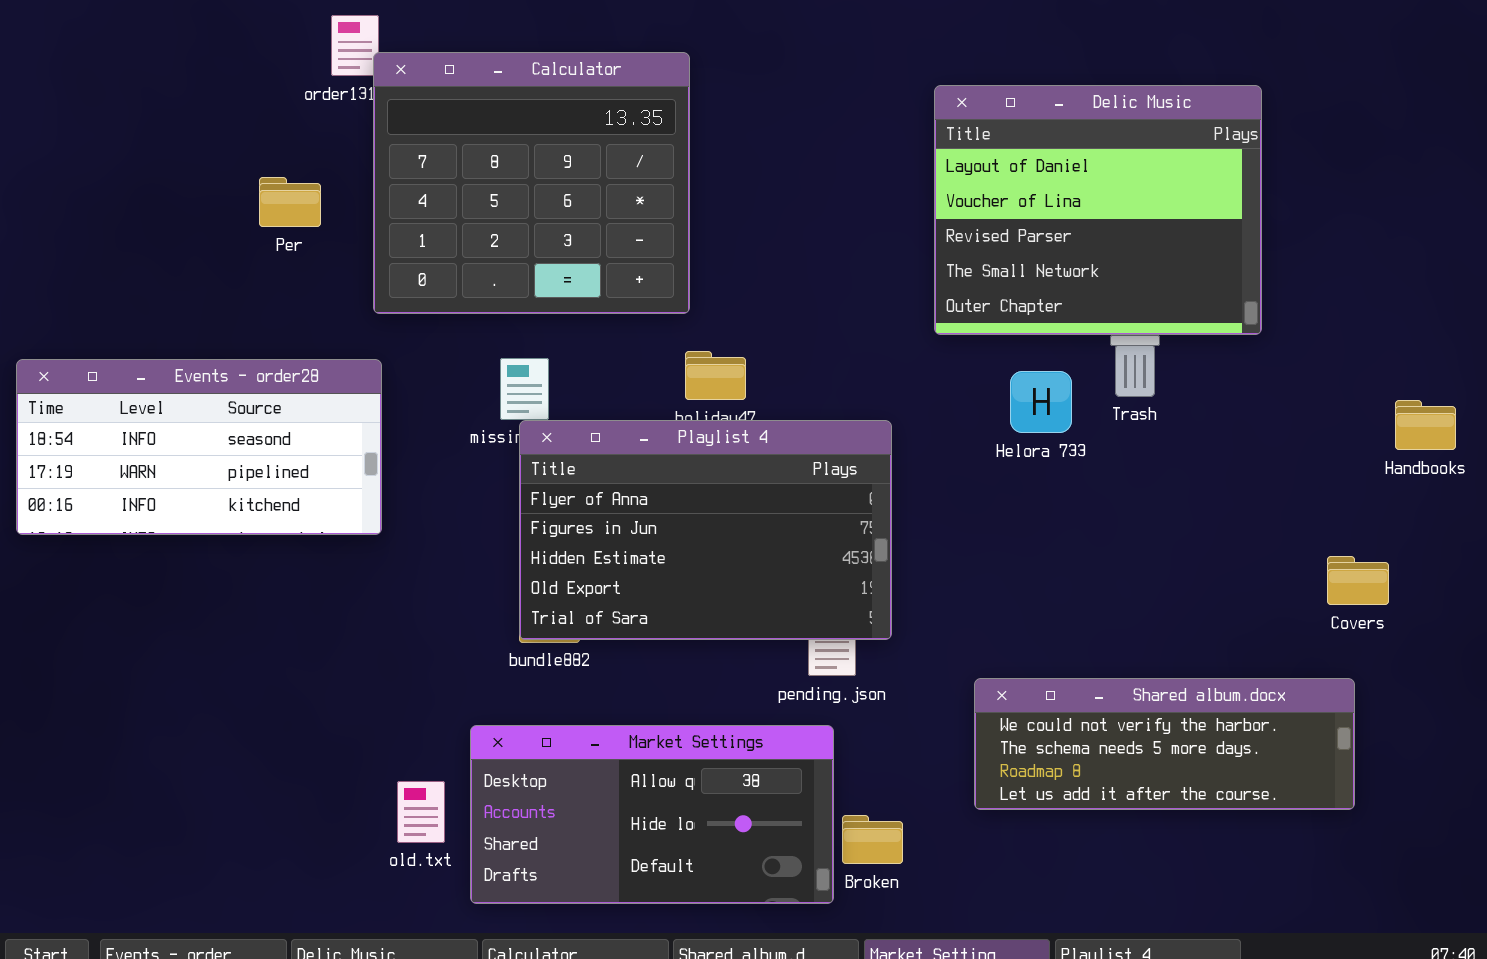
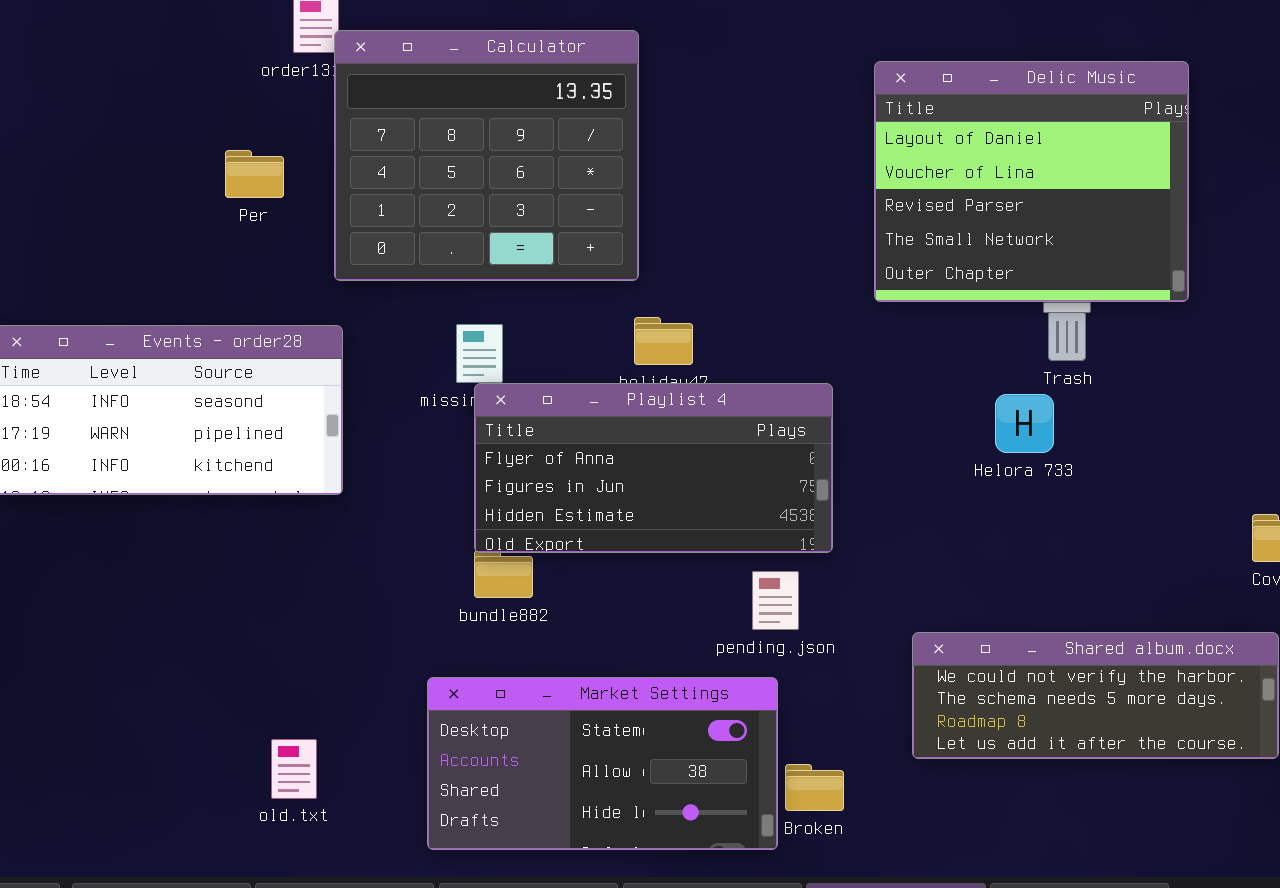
Helora 733: [1010,371,1072,433] -> [995,394,1054,453], moved
Playlist 4: [519,420,892,640] -> [474,383,833,553], resized
Market Settings: [470,725,834,904] -> [427,677,778,850], scrolled up 1 row
old.txt: [397,781,445,843] -> [271,739,317,799], moved

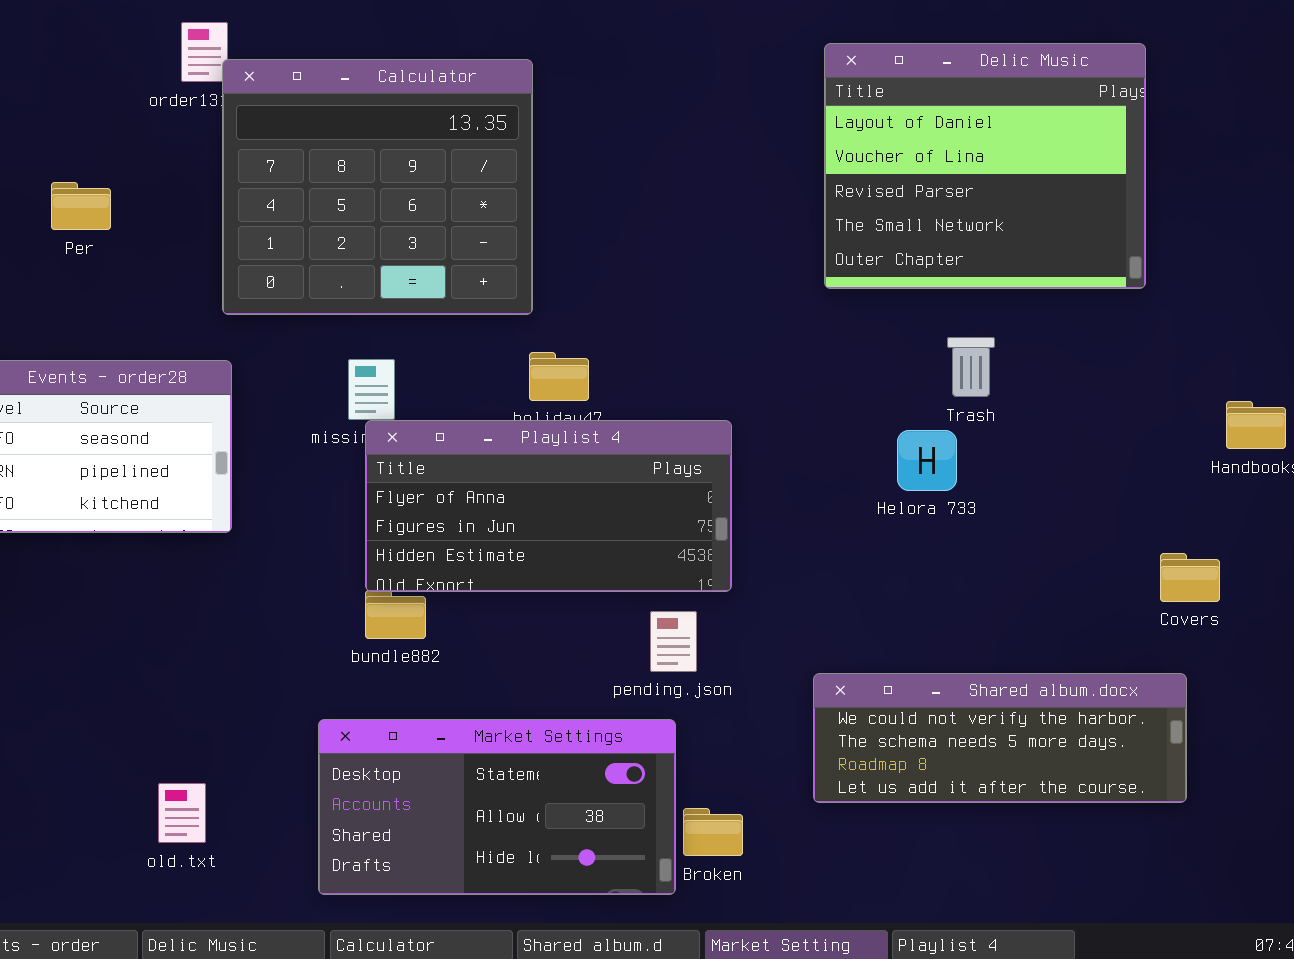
Delic Music: [874,61,1189,302] -> [824,43,1146,289], moved
Per: [225,150,284,198] -> [51,182,111,230], moved

